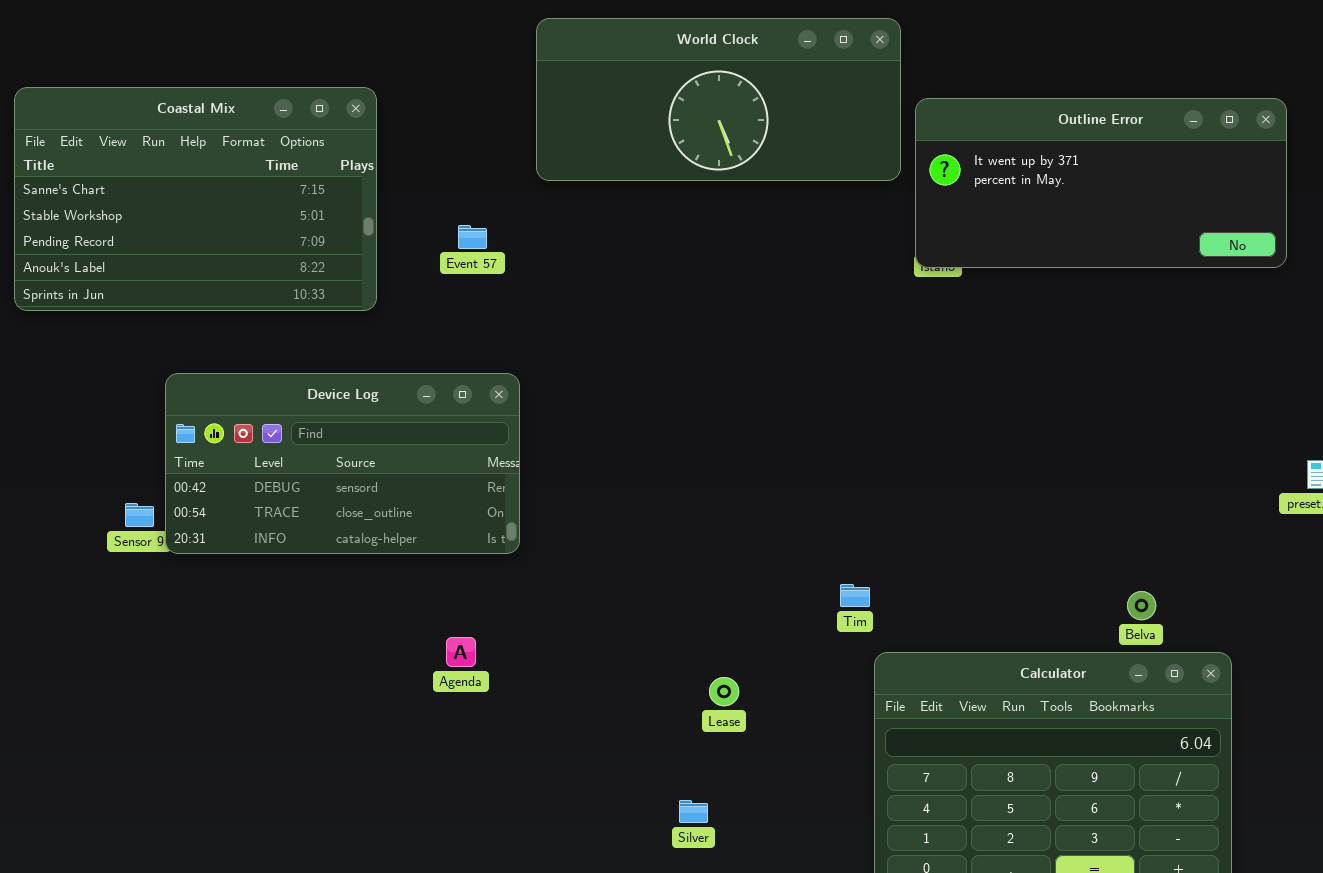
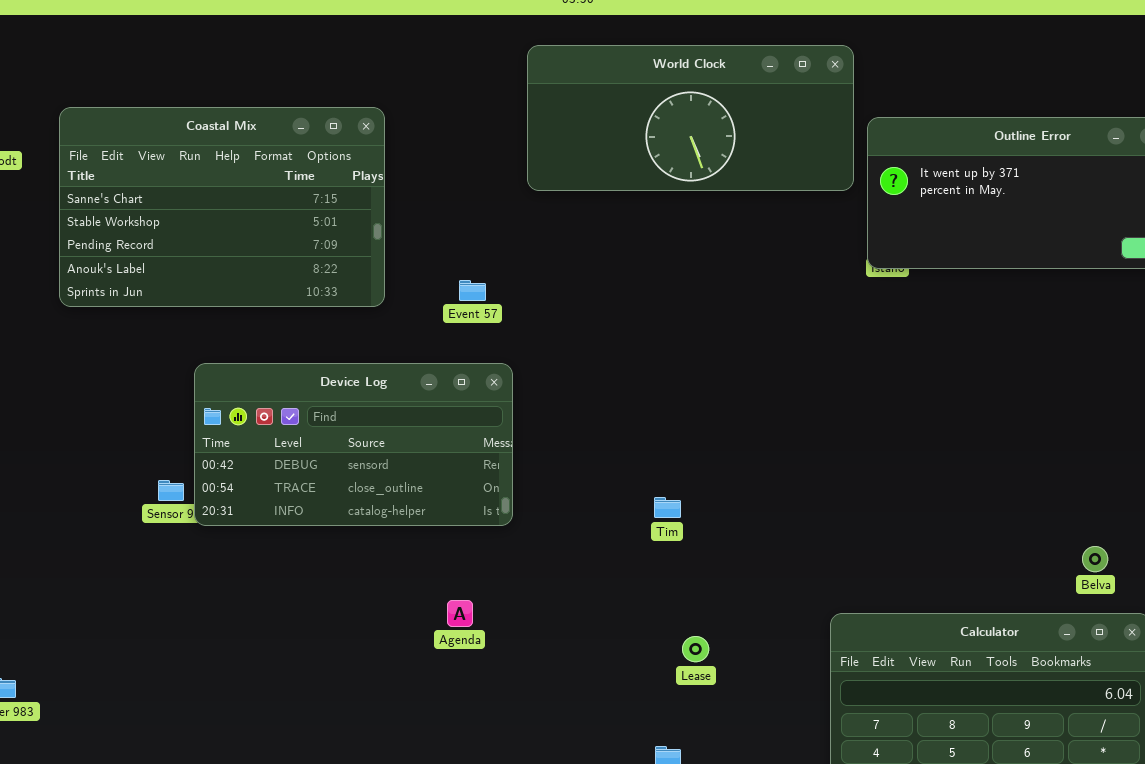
Event 57: [458,225,487,249] -> [459,280,486,301], moved
Tim: [840,584,870,607] -> [654,497,681,518], moved
Belva: [1127,591,1156,620] -> [1082,546,1108,572], moved

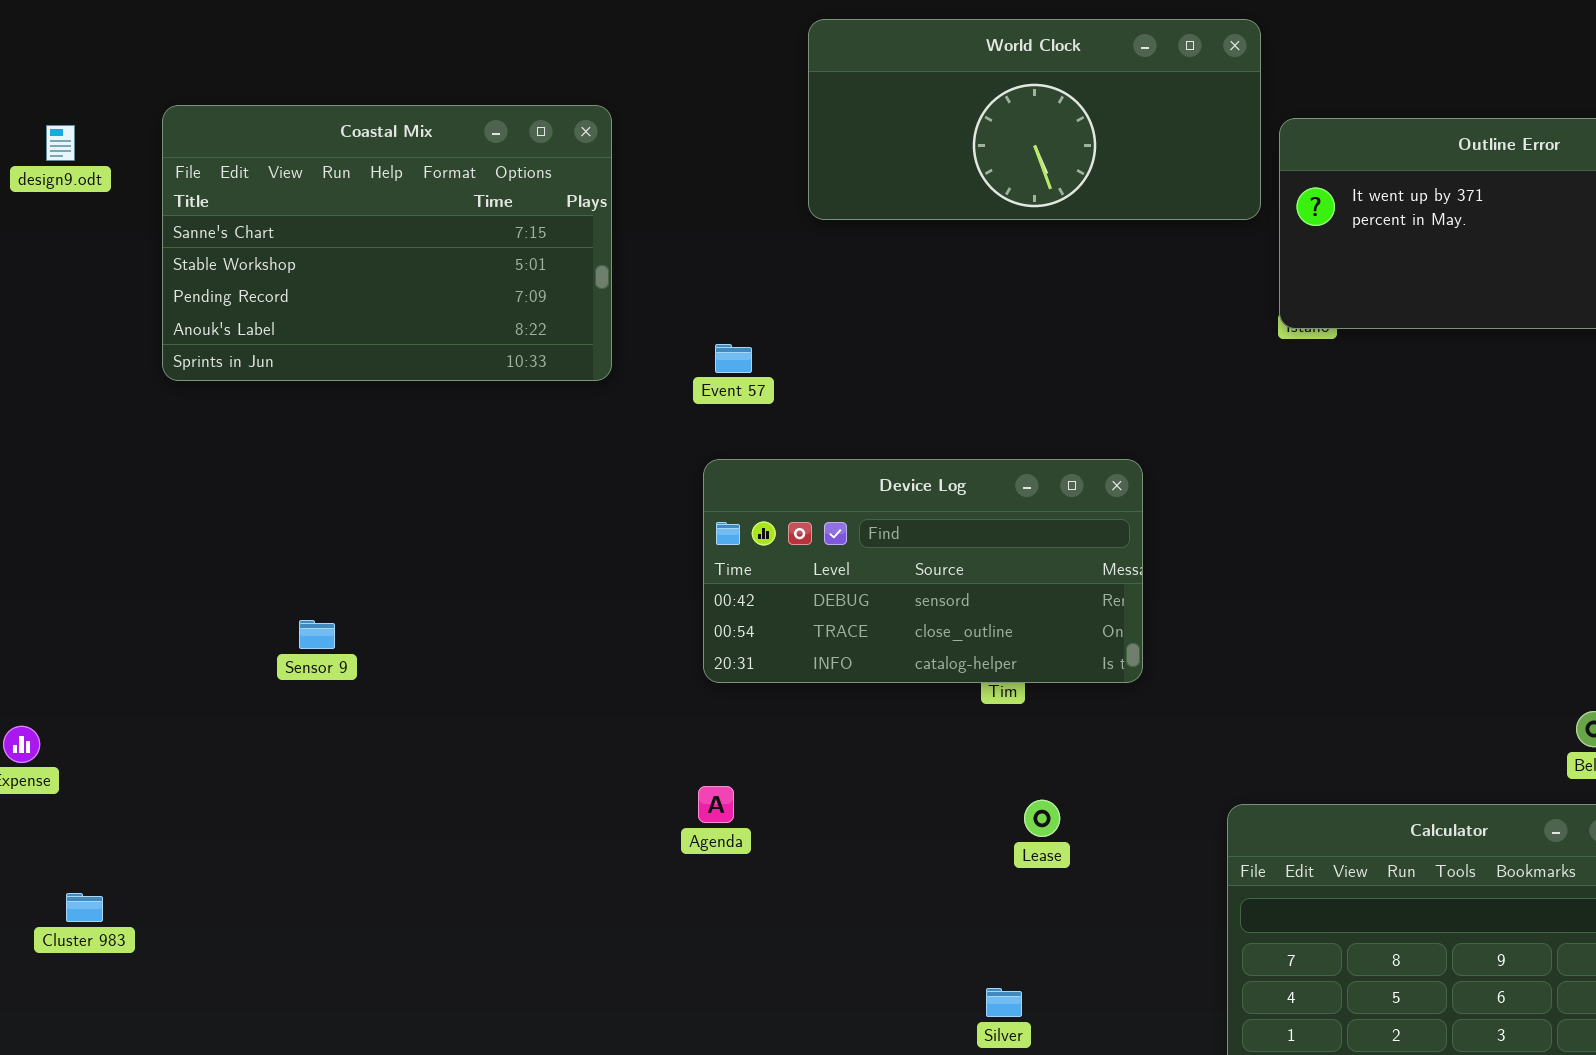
Device Log: [194,363,513,526] -> [703,459,1143,683], moved
Lease: [682,636,709,662] -> [1024,800,1060,837], moved

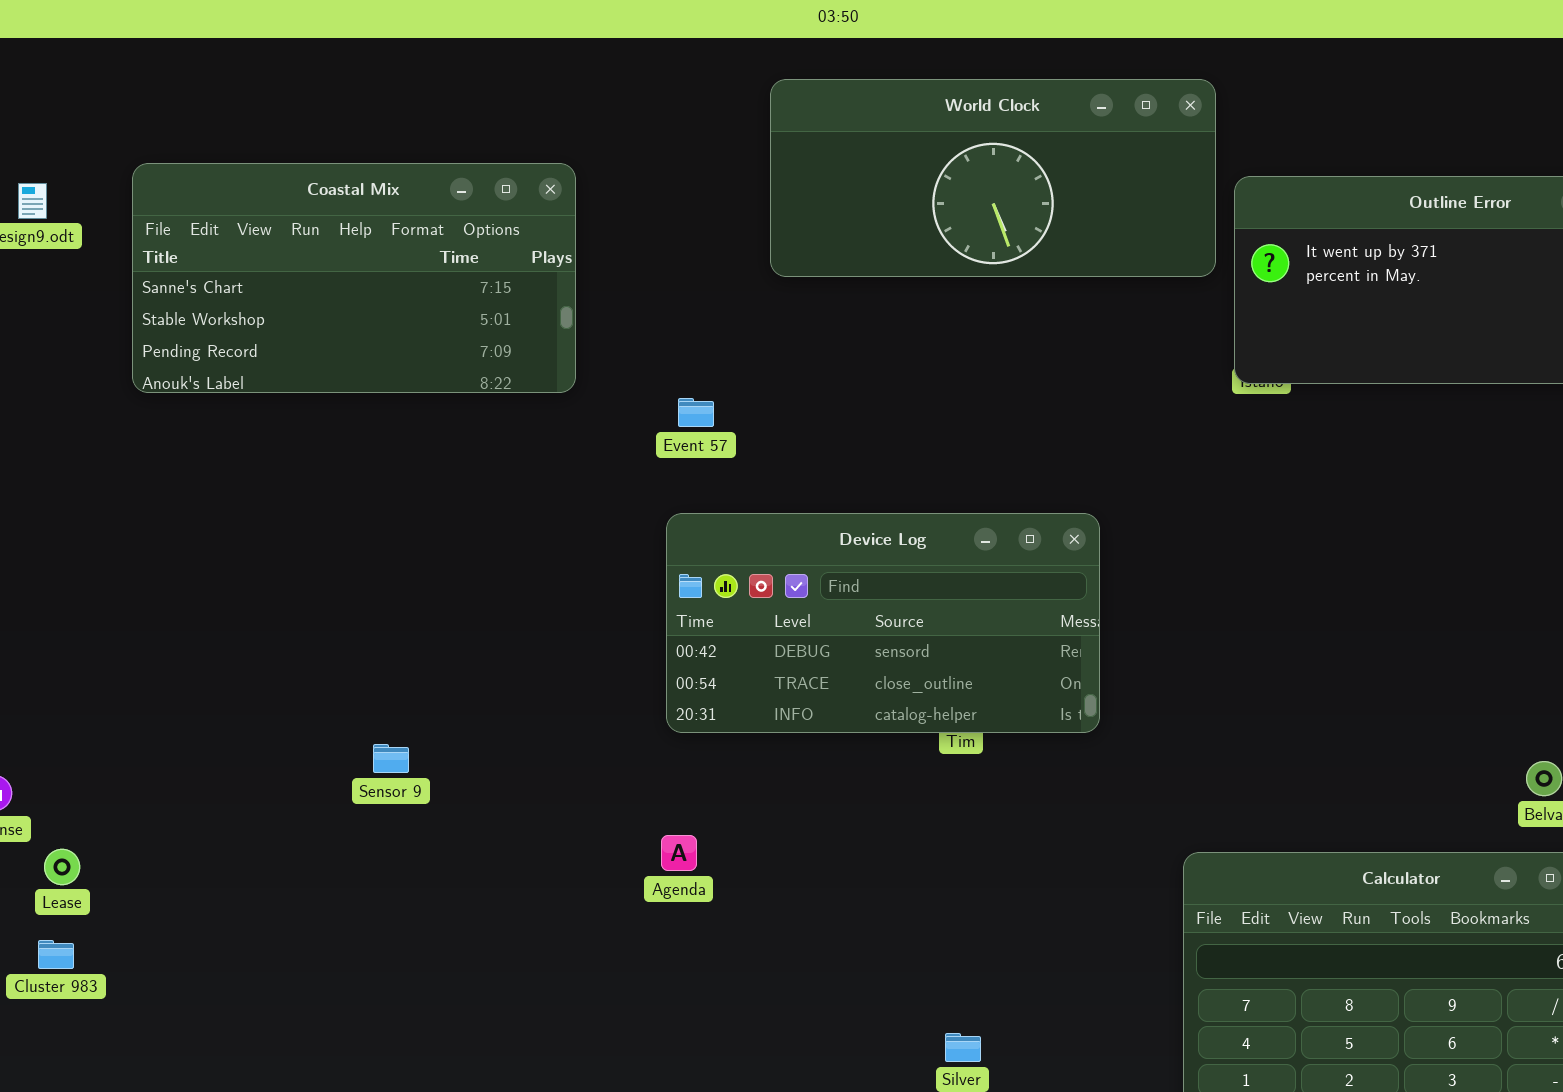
Coastal Mix: [162,105,612,381] -> [132,163,576,393], resized
Sensor 9: [299,620,335,649] -> [373,744,409,773], moved
Lease: [1024,800,1060,837] -> [44,849,80,885], moved

